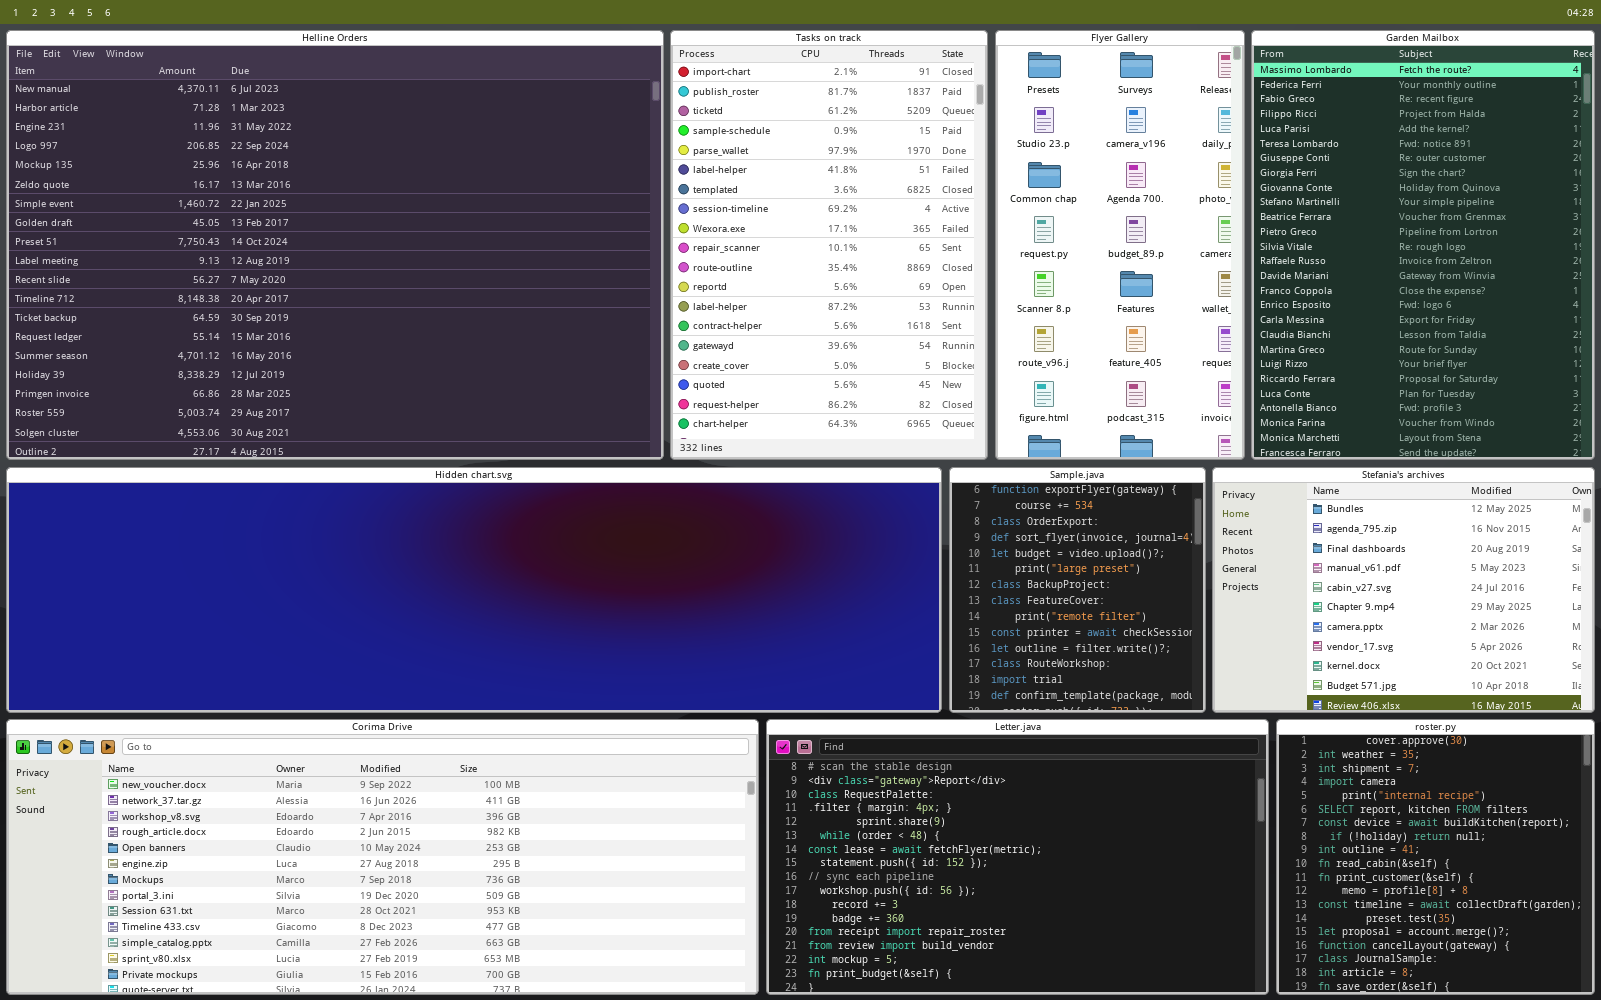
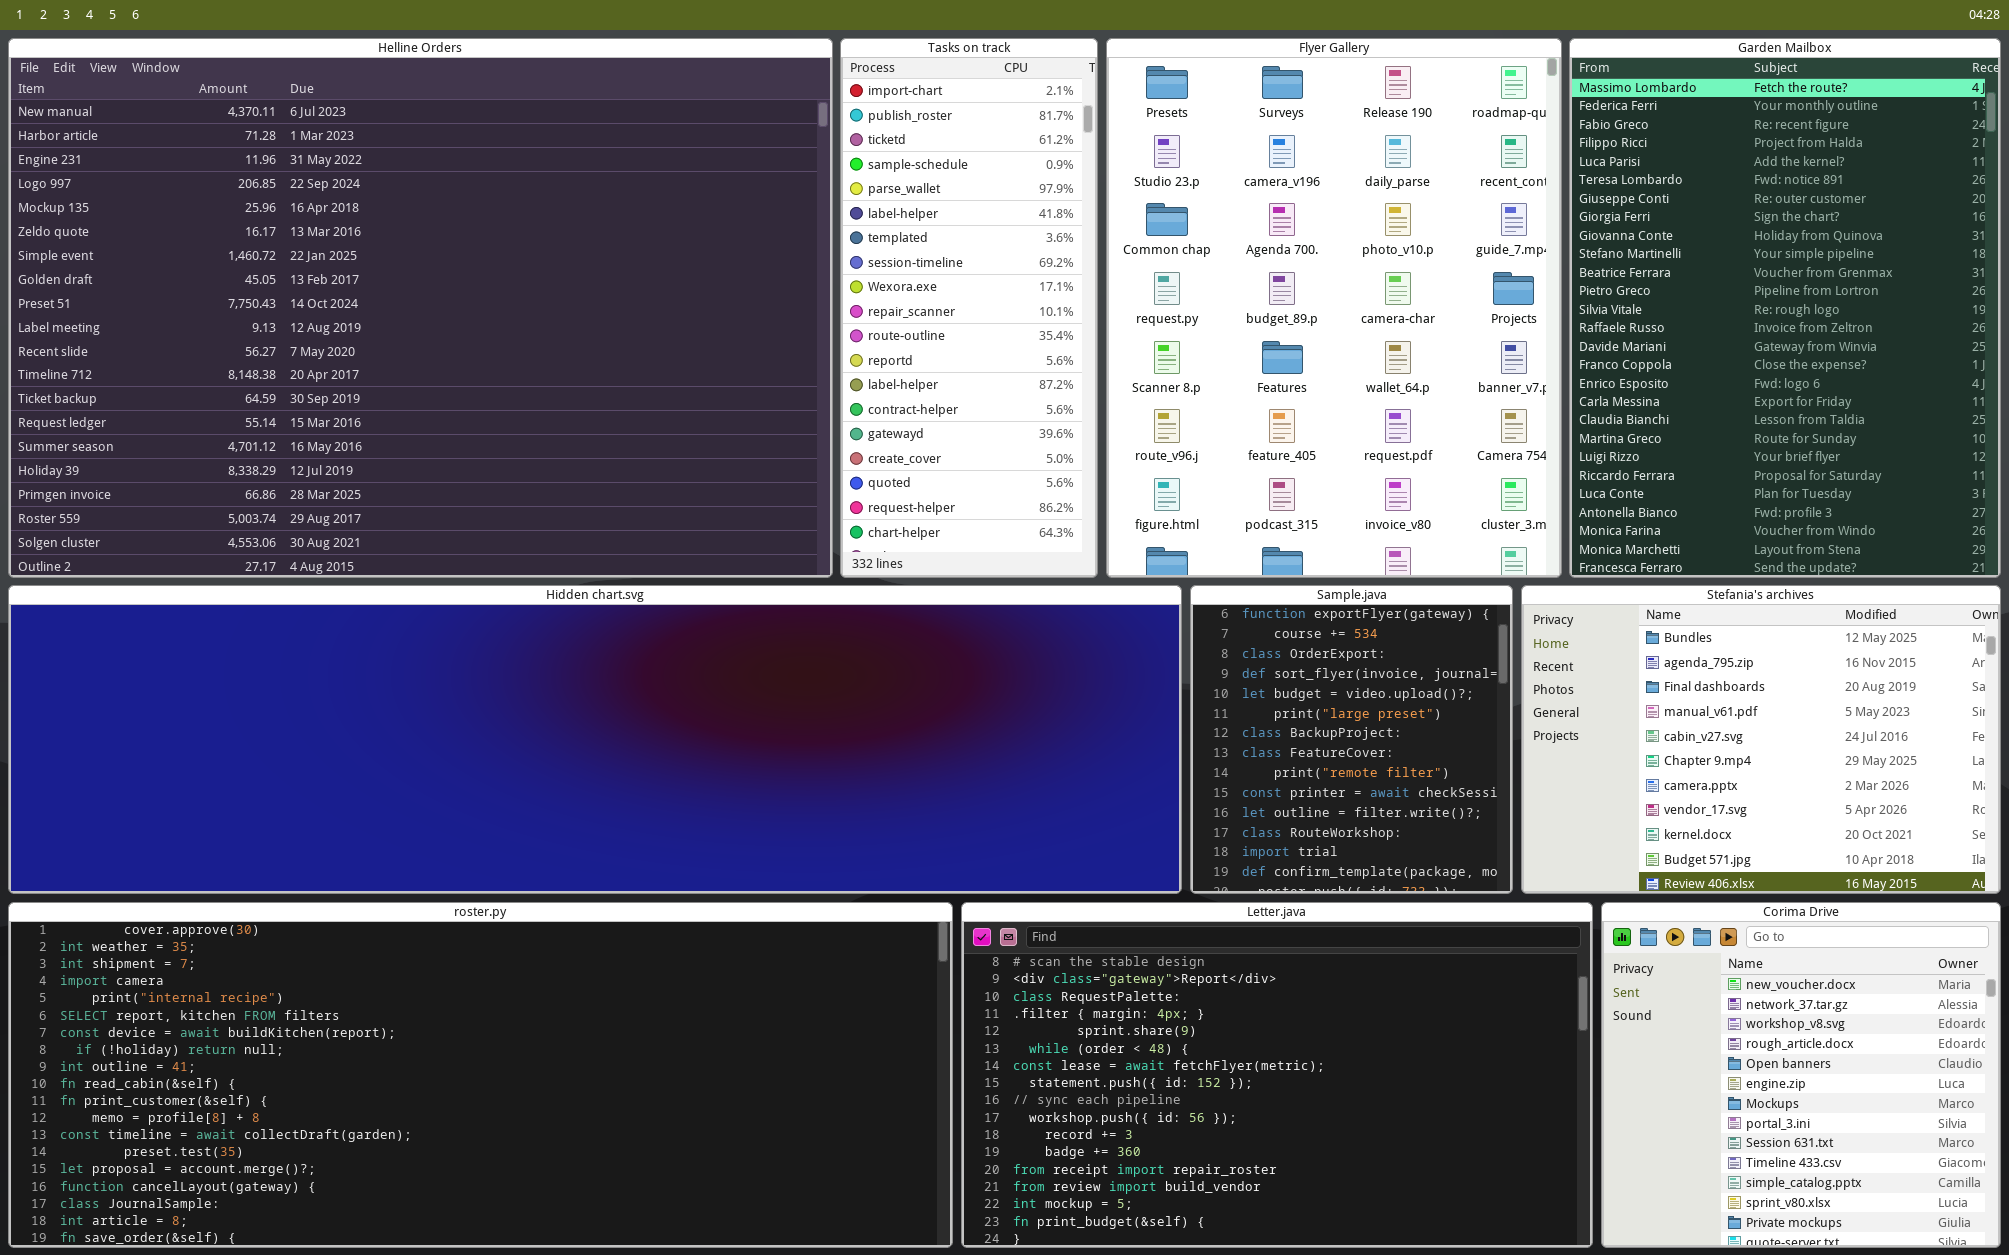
Tasks on track: [670,30,988,460] -> [840,38,1098,578], resized
Flyer Gallery: [995,30,1245,460] -> [1106,38,1562,578], resized
Corima Drive: [6,719,759,995] -> [1601,902,2001,1248], moved, resized
roster.py: [1276,719,1595,995] -> [8,902,953,1248], moved, resized

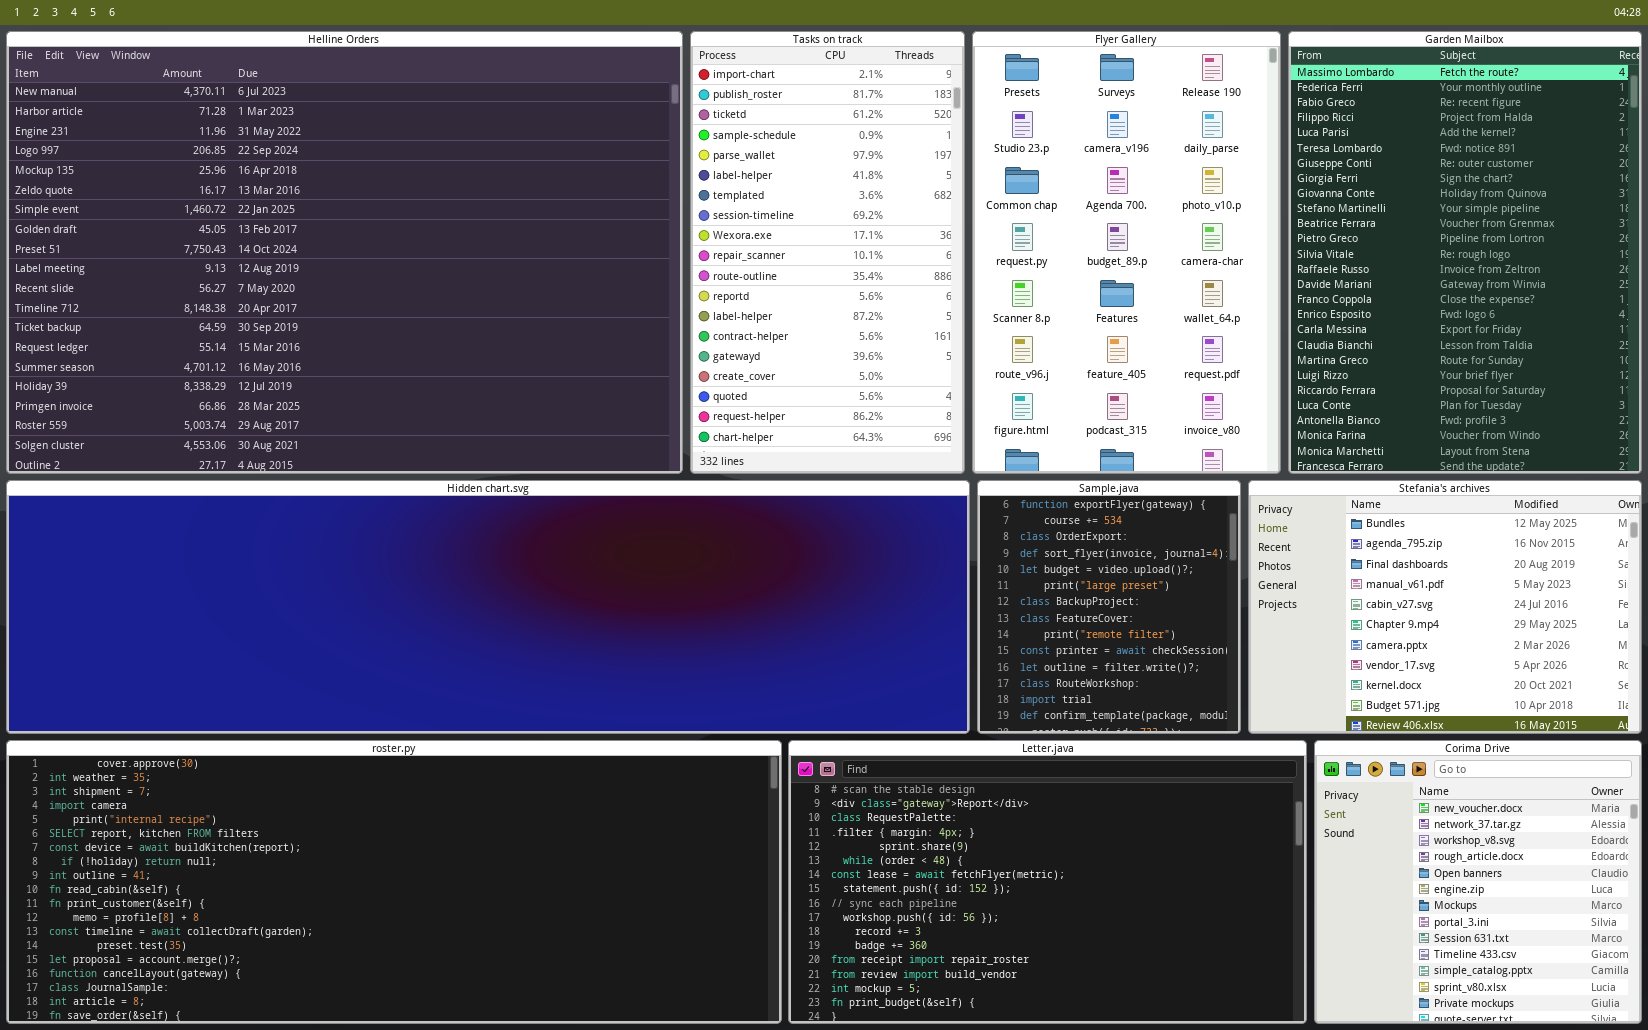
Tasks on track: [840,38,1098,578] -> [690,31,965,474], resized
Flyer Gallery: [1106,38,1562,578] -> [972,31,1281,474], resized

